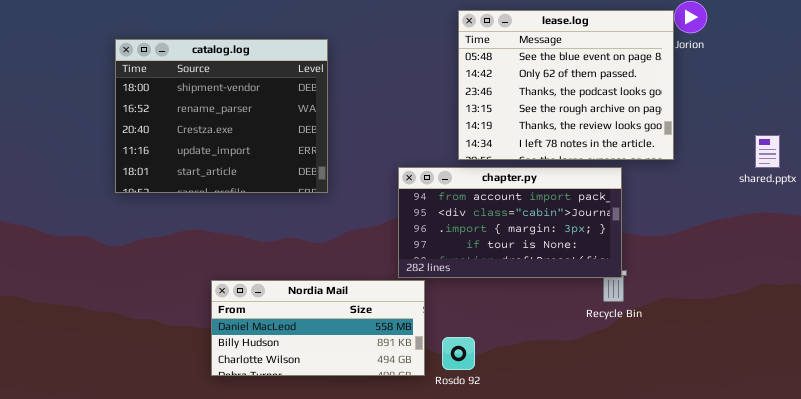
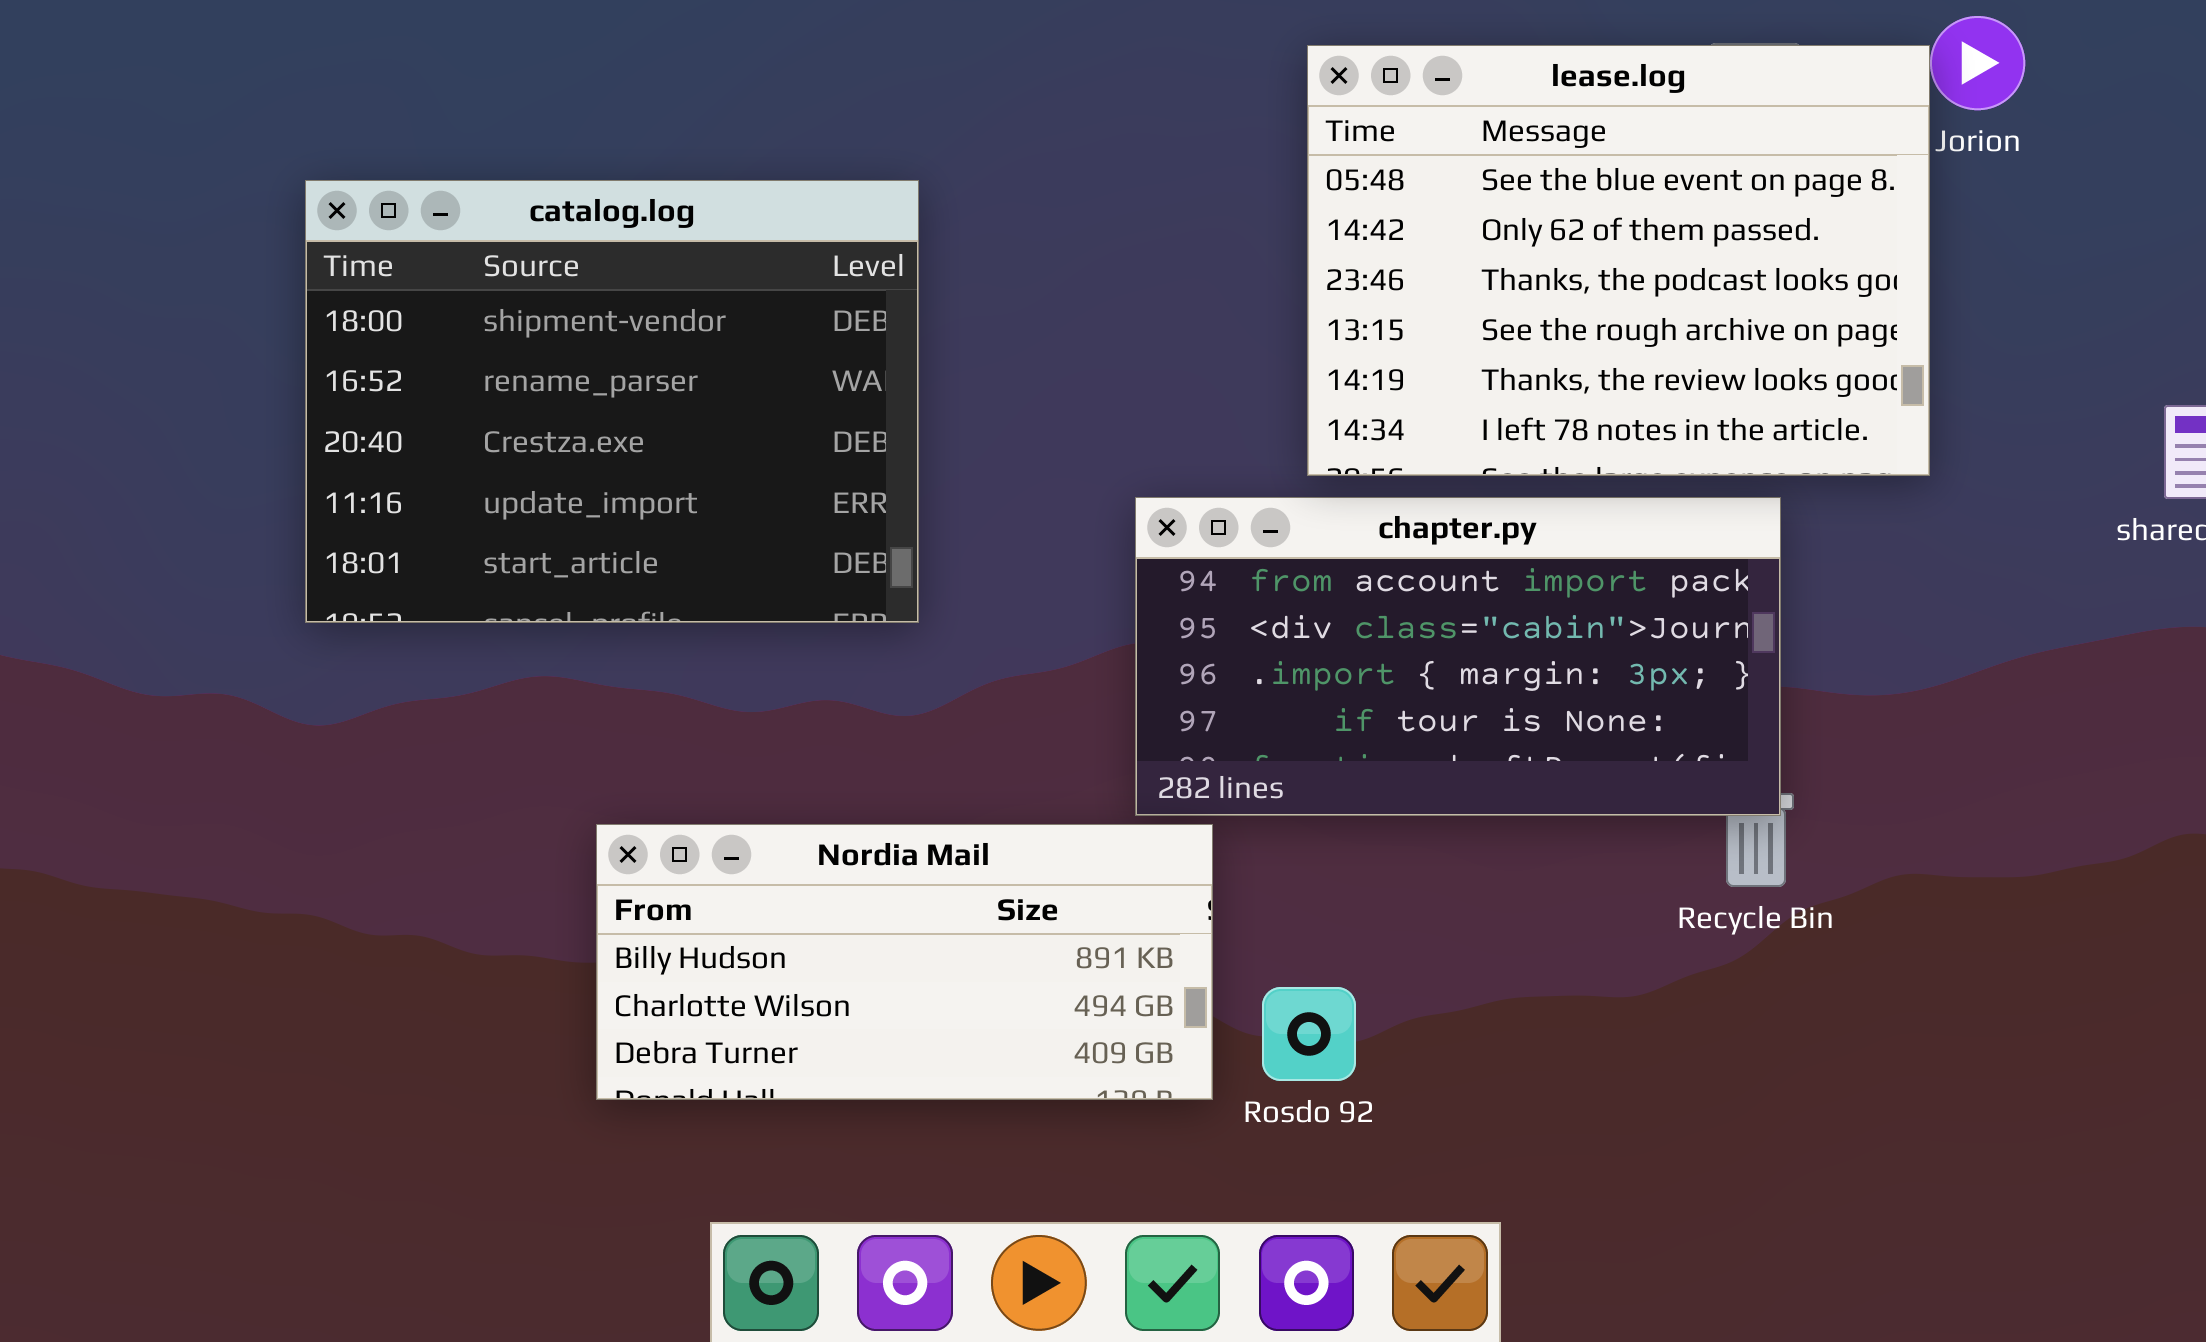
catalog.log: [115,39,328,193] -> [305,180,919,623], moved
Nordia Mail: [211,280,425,376] -> [596,824,1213,1100], scrolled down 1 row

